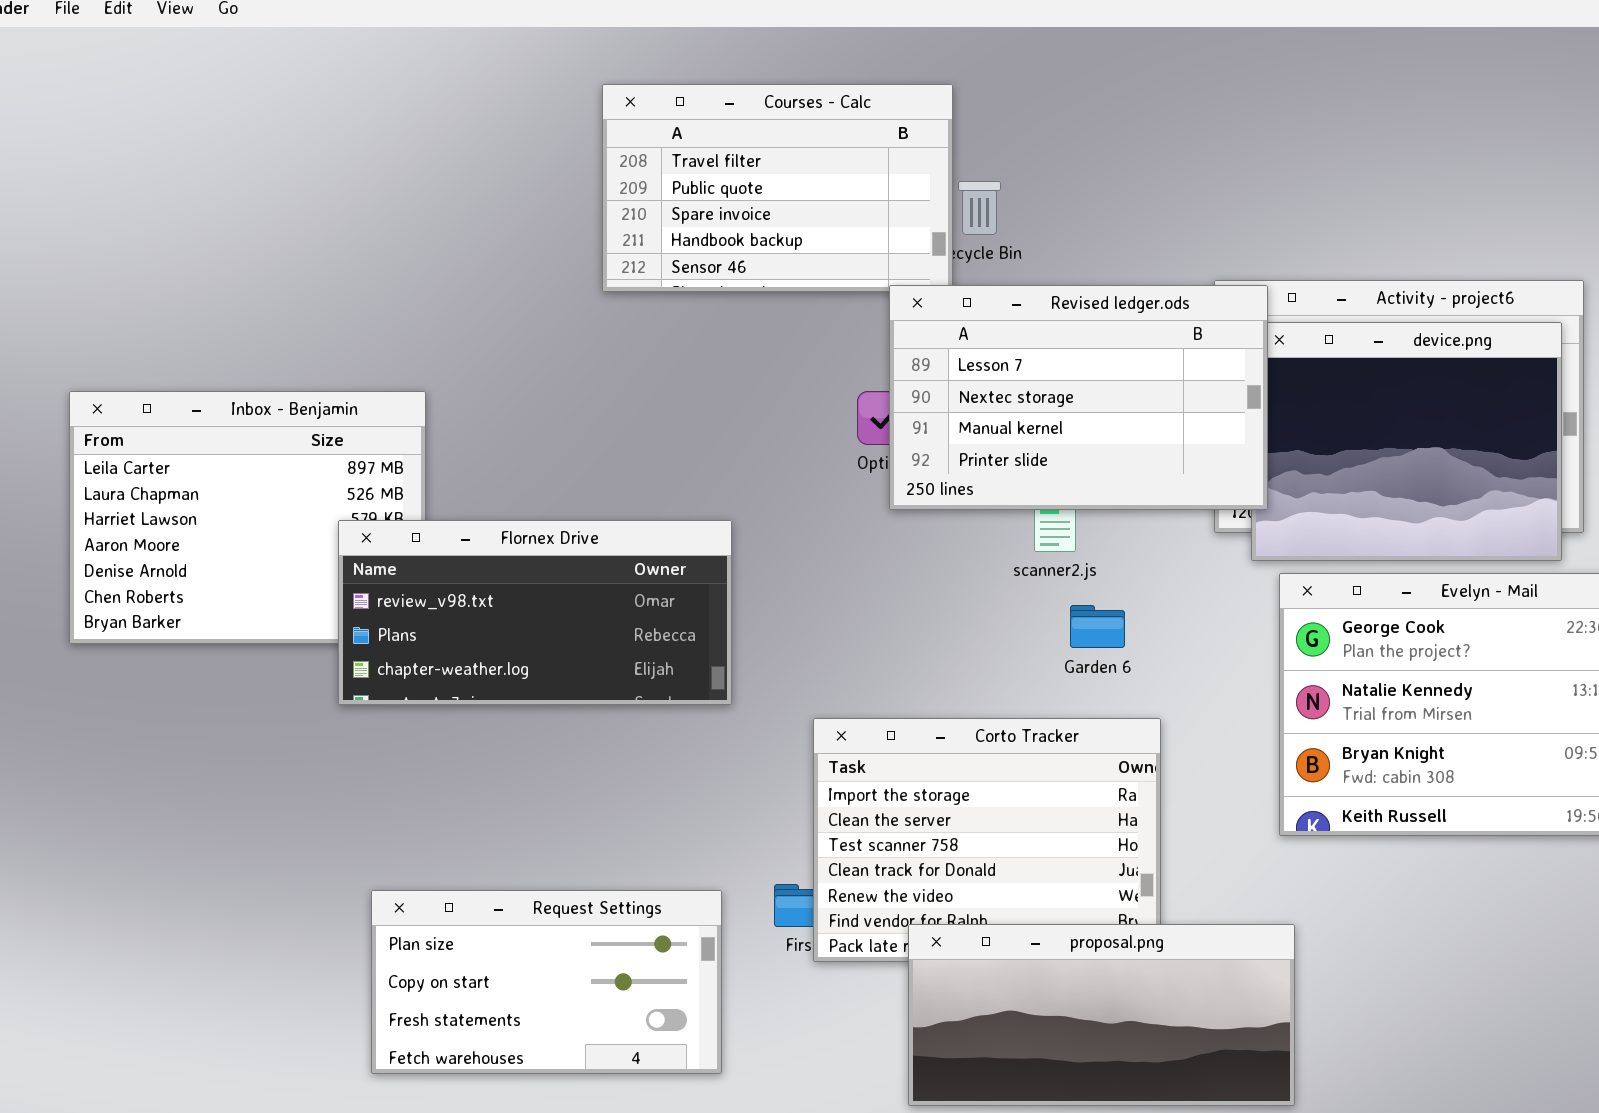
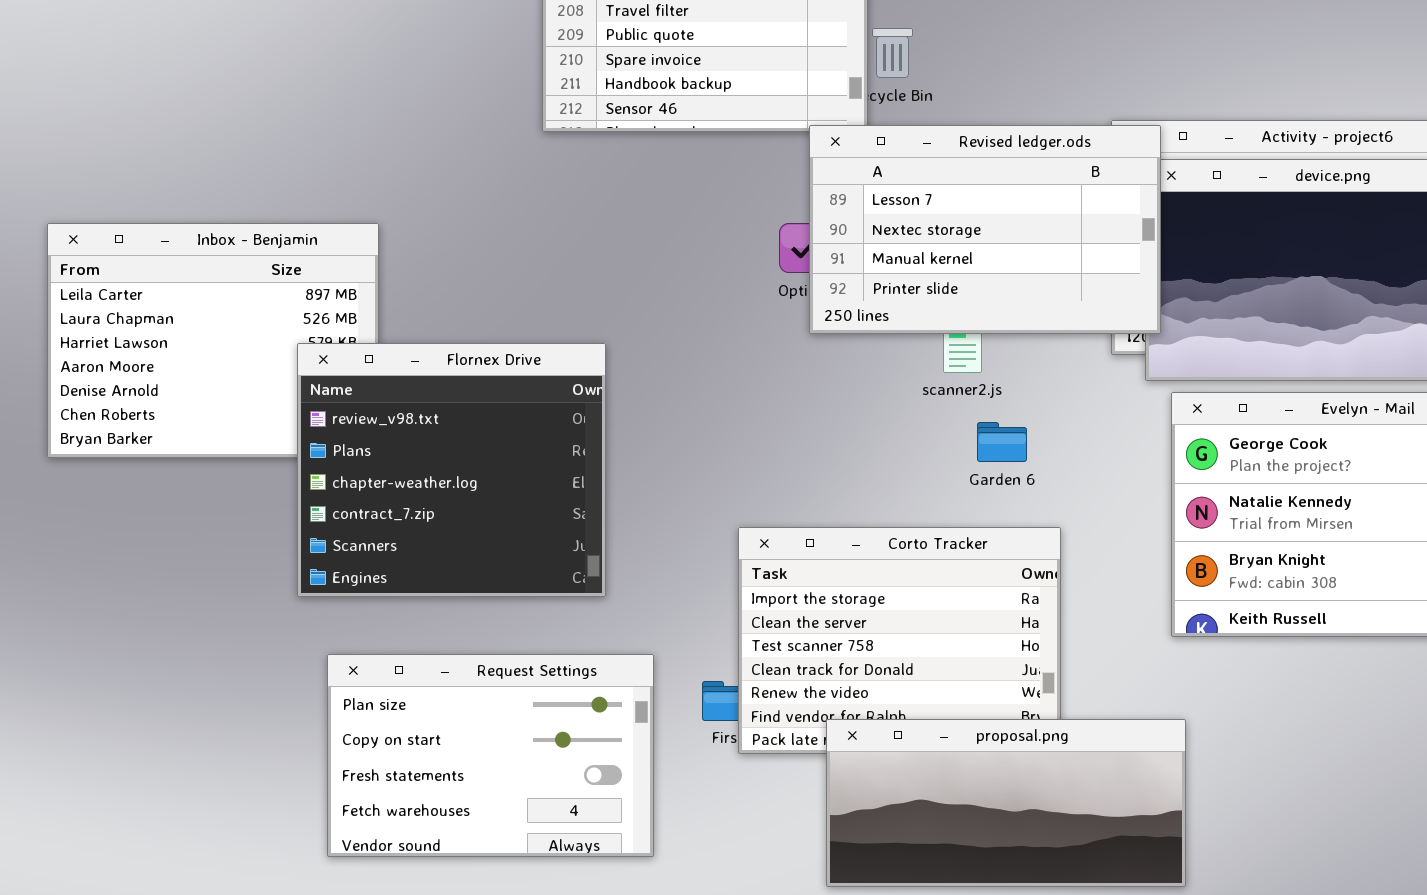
Flornex Drive: [338,520,732,705] -> [297,343,606,597], resized
Request Settings: [371,890,722,1074] -> [327,654,654,857], resized

